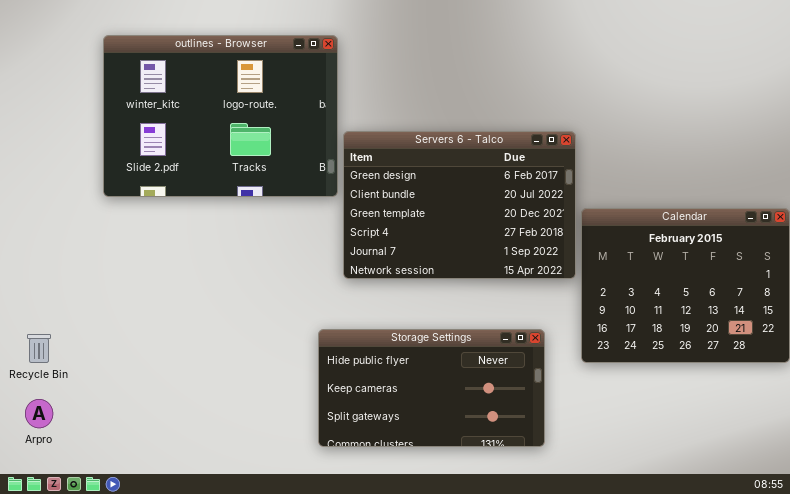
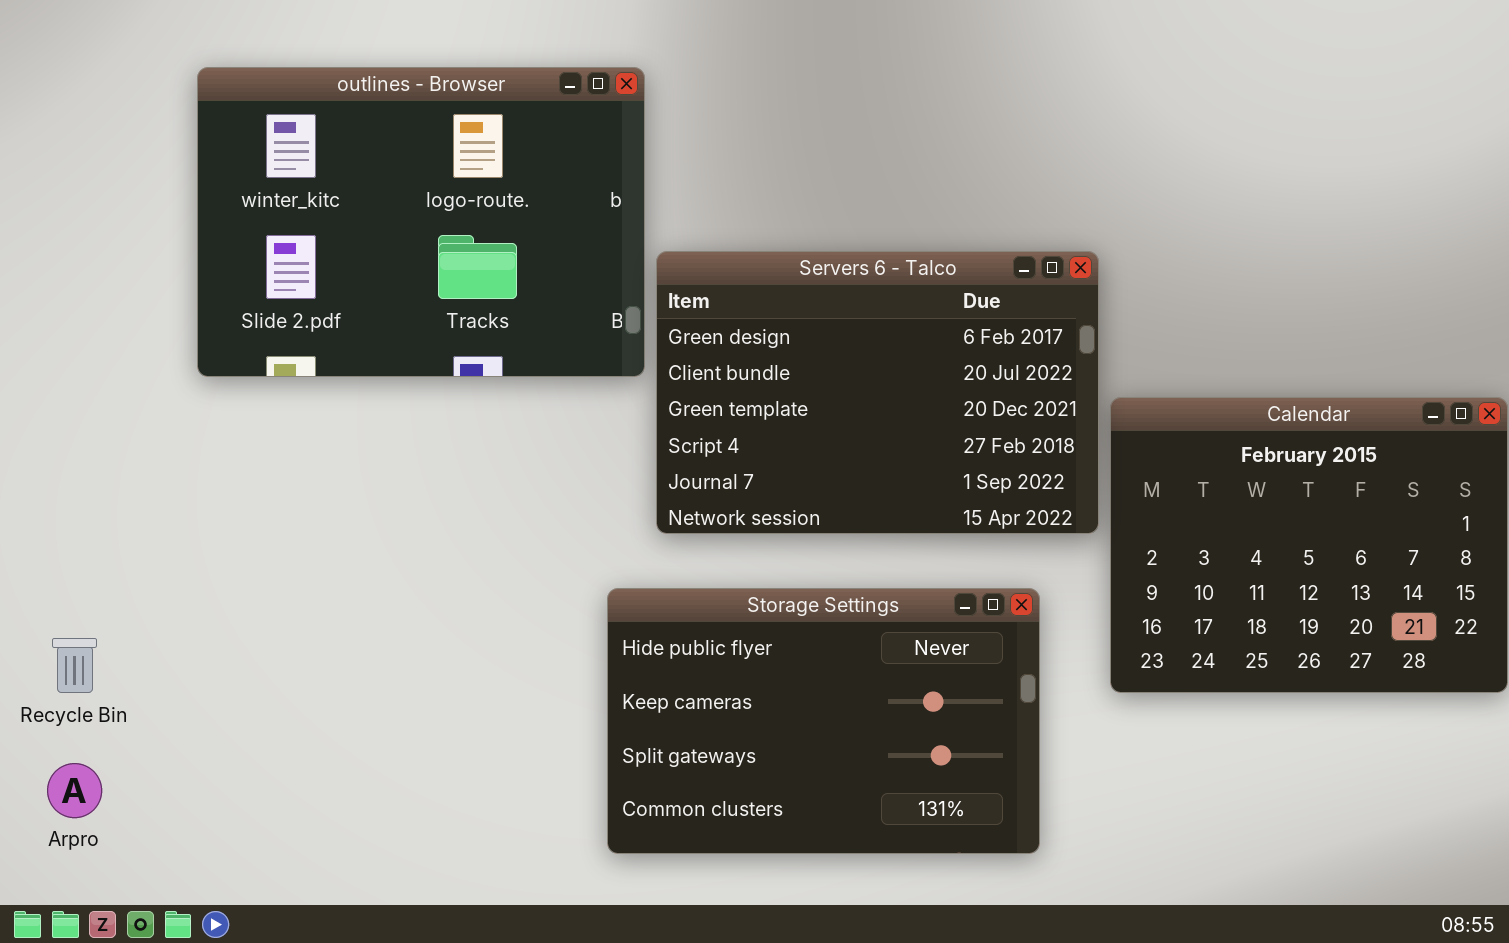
Storage Settings: [318,329,545,447] -> [607,588,1040,854], resized

